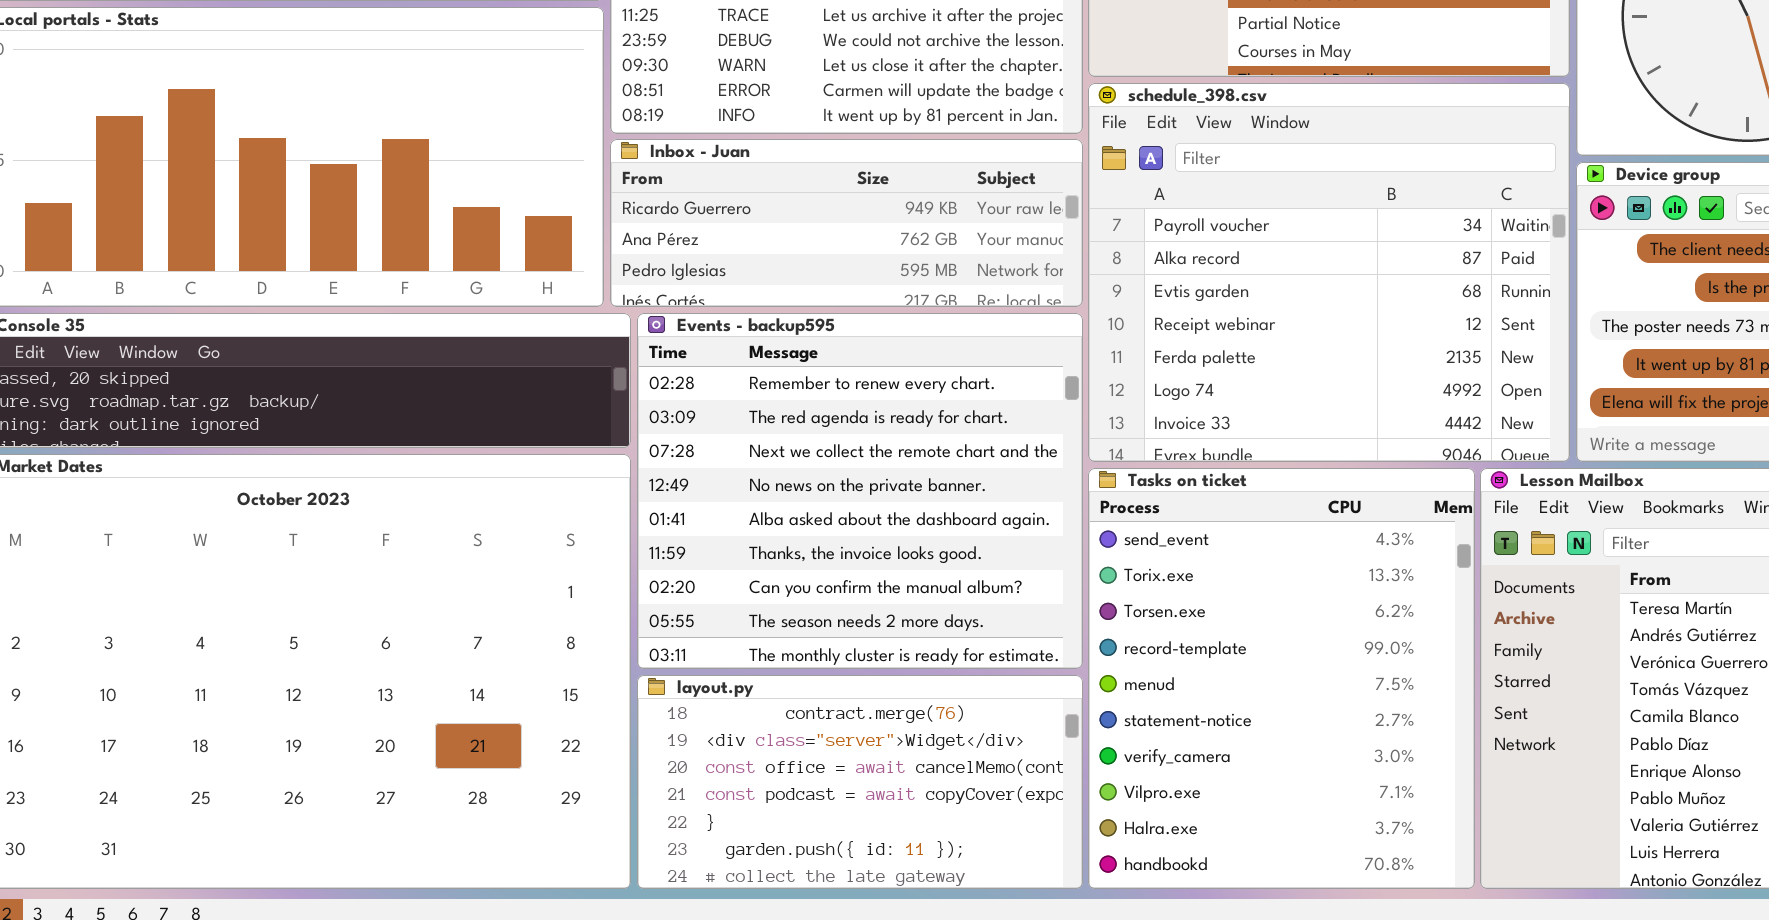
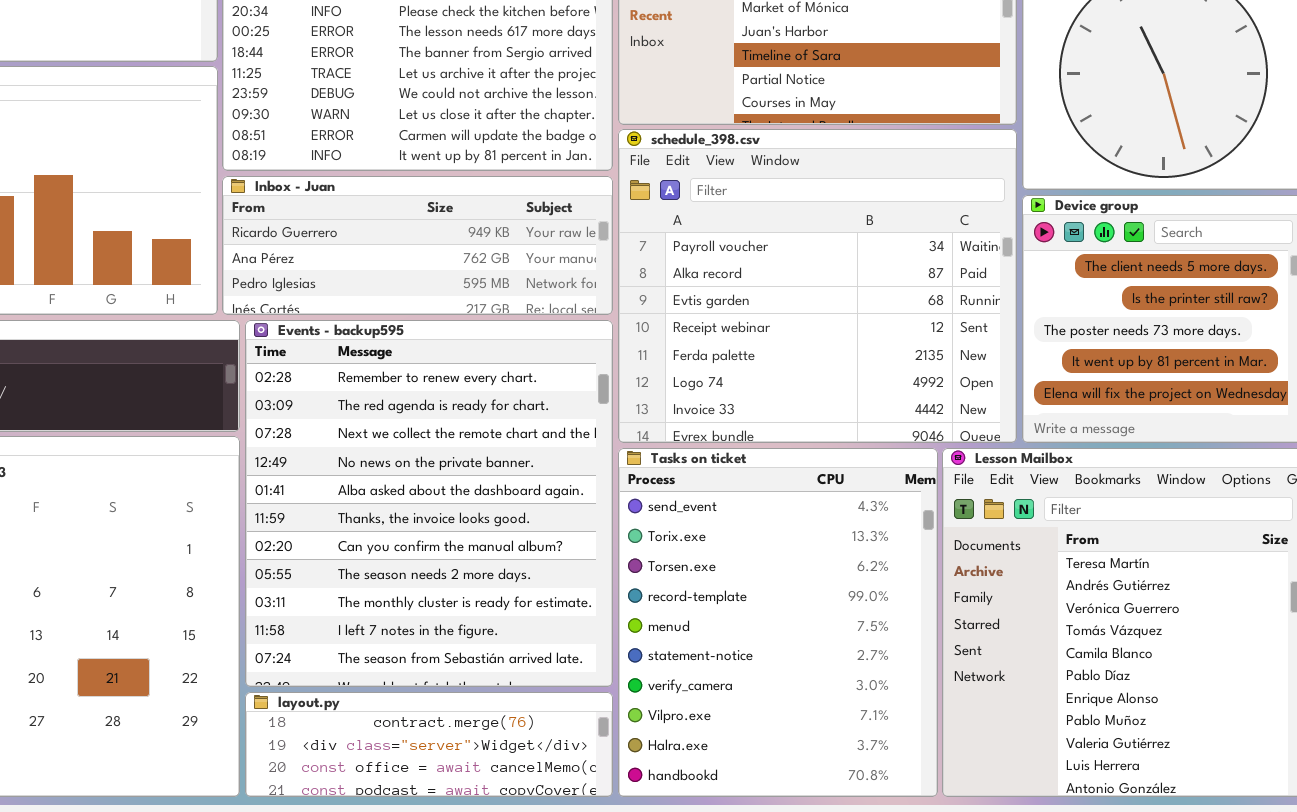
Events - backup595: [637,313,1083,669] -> [245,320,613,687], resized
layout.py: [637,675,1083,889] -> [245,692,613,797], resized

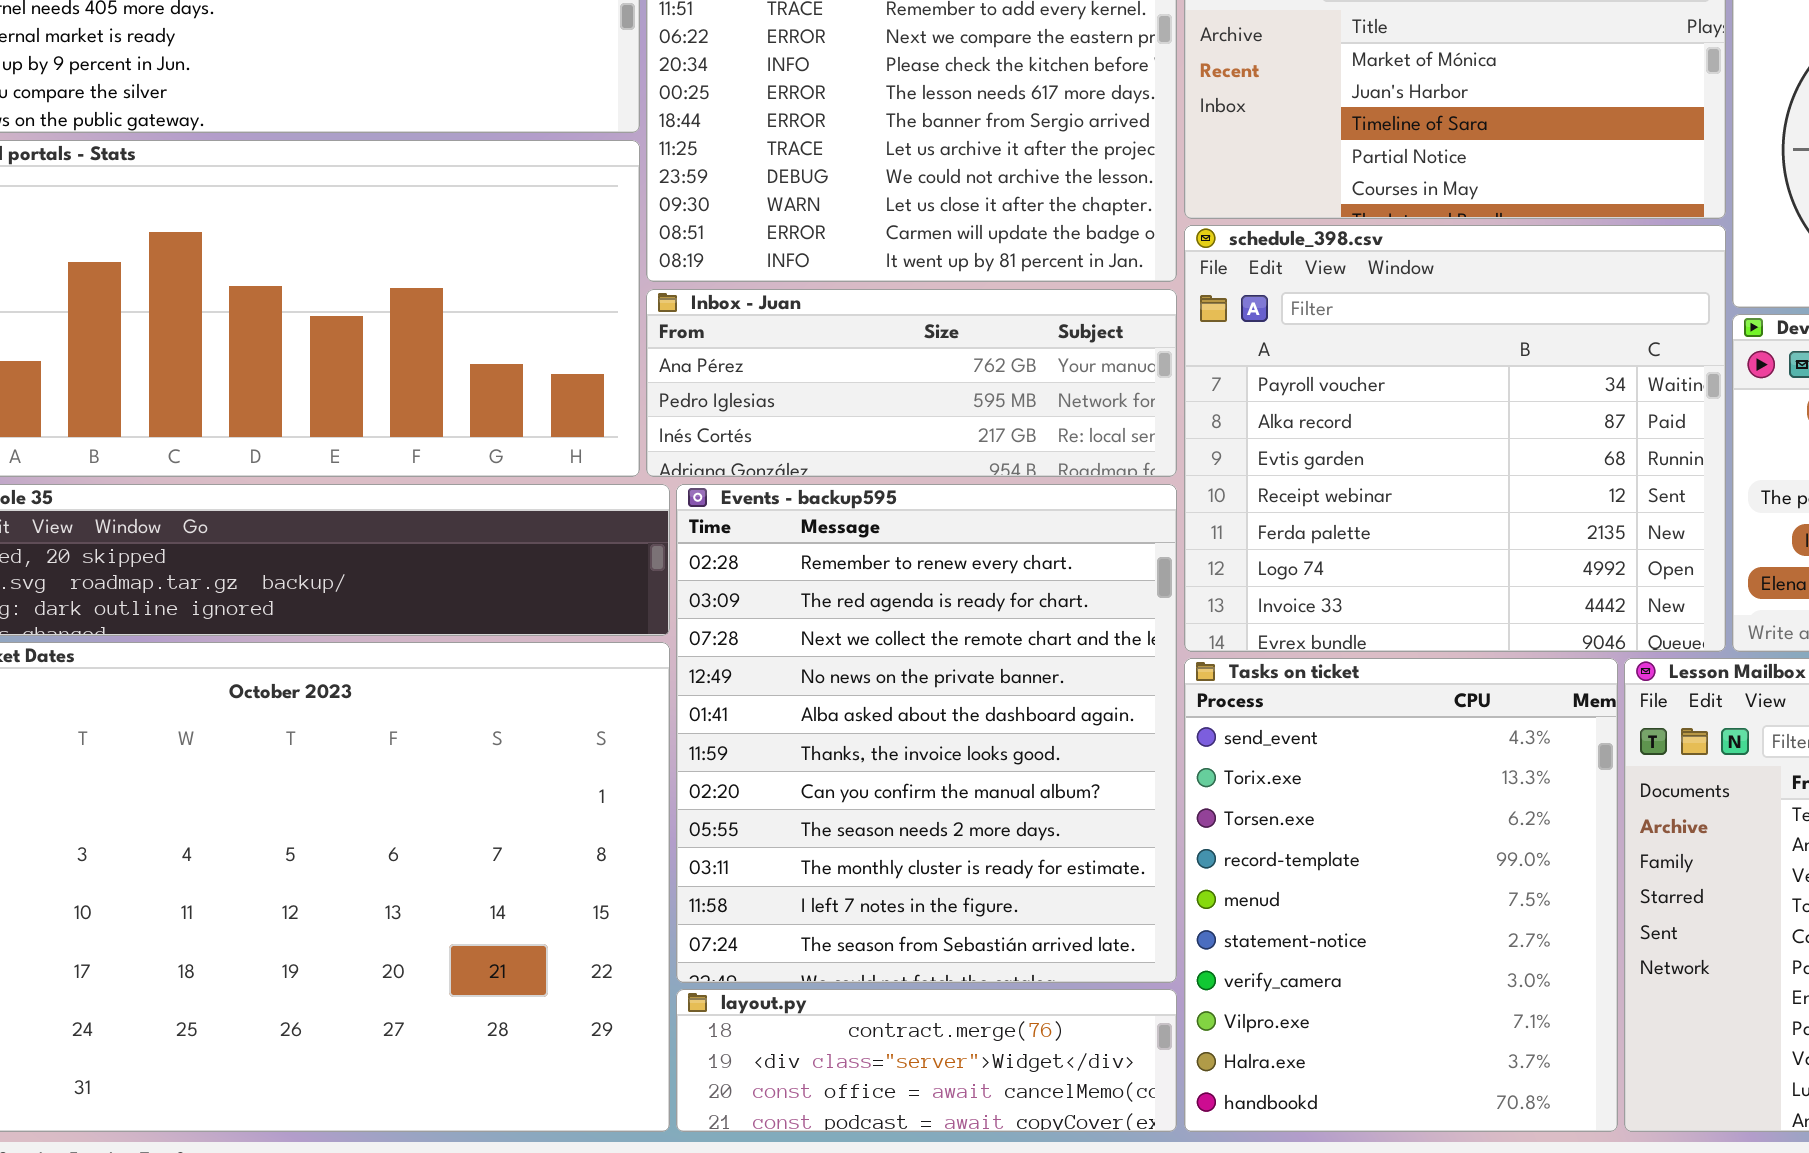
Inbox - Juan: [222,176,613,315] -> [646,289,1177,477], scrolled down 1 row

